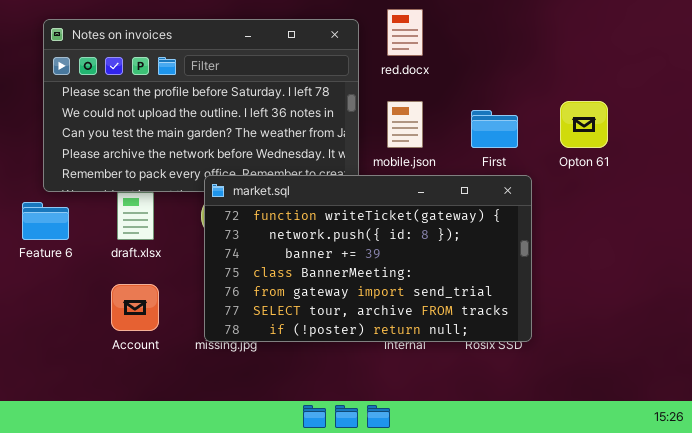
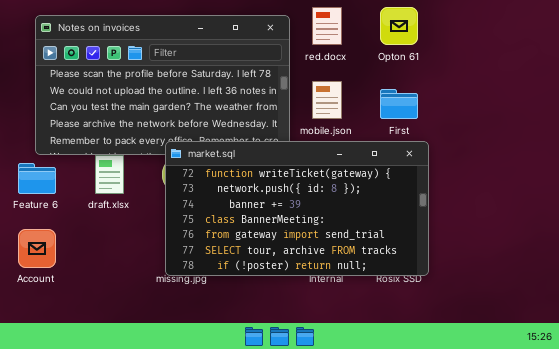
Opton 61: [560,101,608,148] -> [380,7,418,45], moved
Account: [111,284,159,331] -> [18,229,56,268], moved

